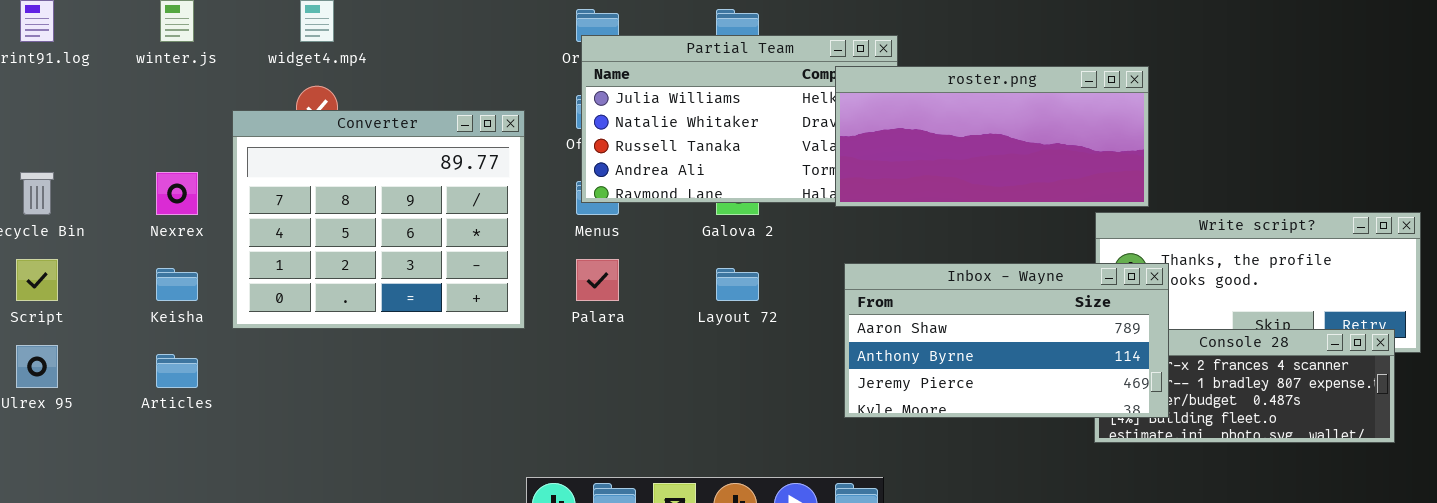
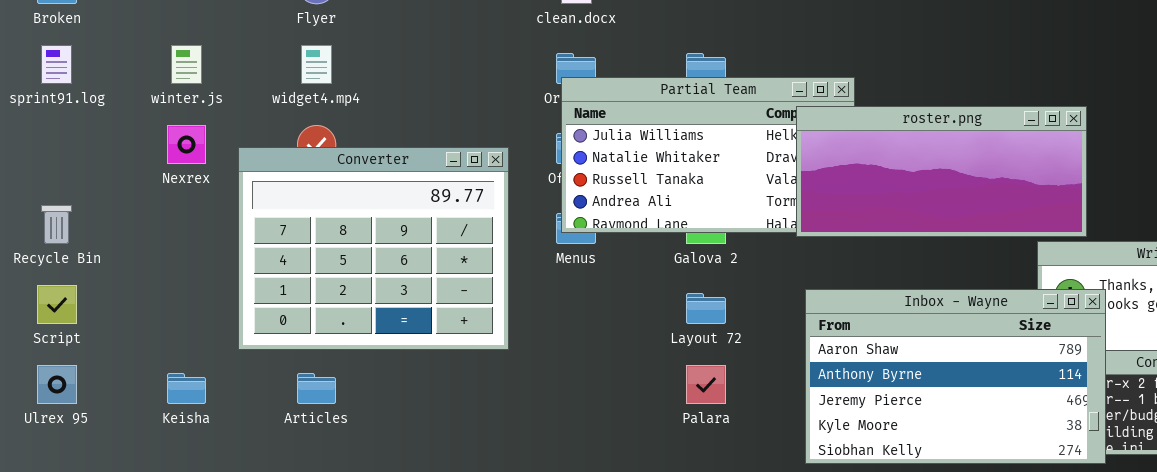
Nexrex: [156,172,198,215] -> [167,125,206,164], moved
Palara: [576,259,619,301] -> [686,365,726,404], moved
Inbox - Wayne: [844,263,1169,418] -> [805,289,1106,464], resized
Keisha: [156,268,198,301] -> [167,373,206,404], moved
Articles: [156,354,198,388] -> [297,373,336,404], moved

